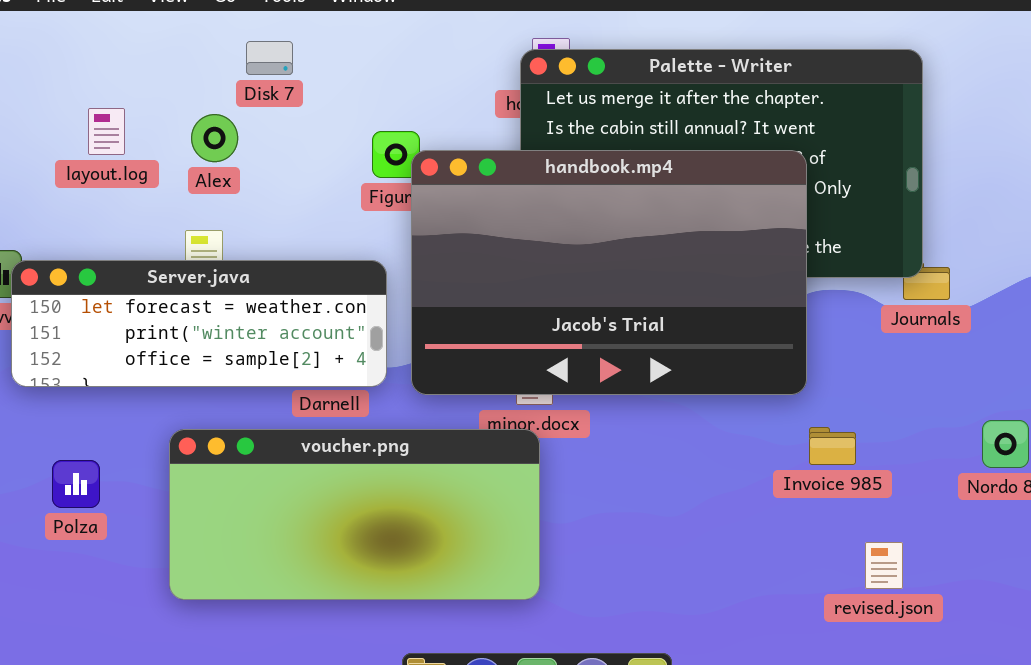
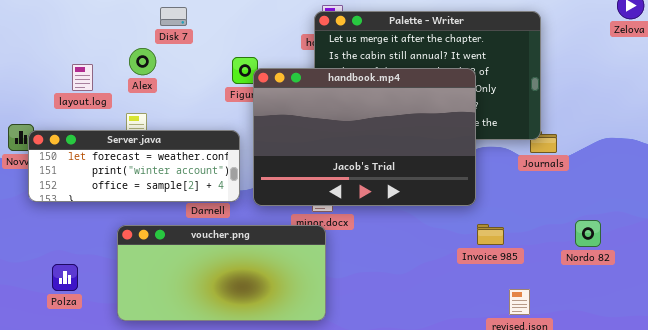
layout.log: [88,108,125,155] -> [72,64,93,91], moved
Polza: [52,460,100,508] -> [52,264,78,291], moved

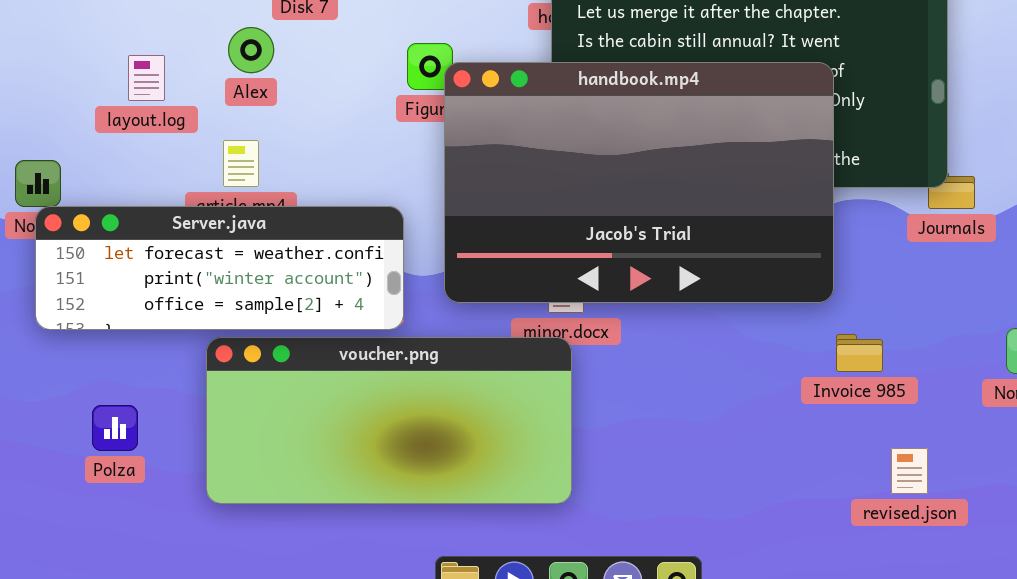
Server.java: [28,130,240,202] -> [35,206,404,330], moved

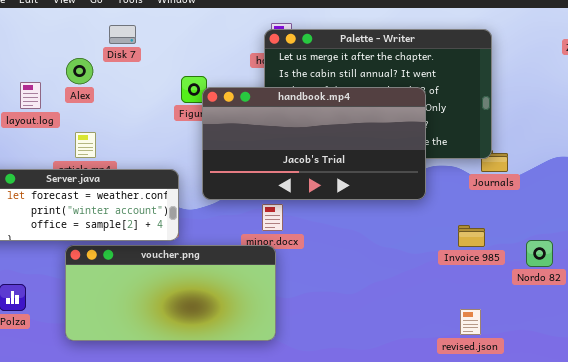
Alex: [228,27,274,73] -> [66,58,93,84], moved
handbook.mp4: [444,62,834,303] -> [202,87,426,200], resized
Invoice 985: [836,334,883,372] -> [458,225,485,247], moved

